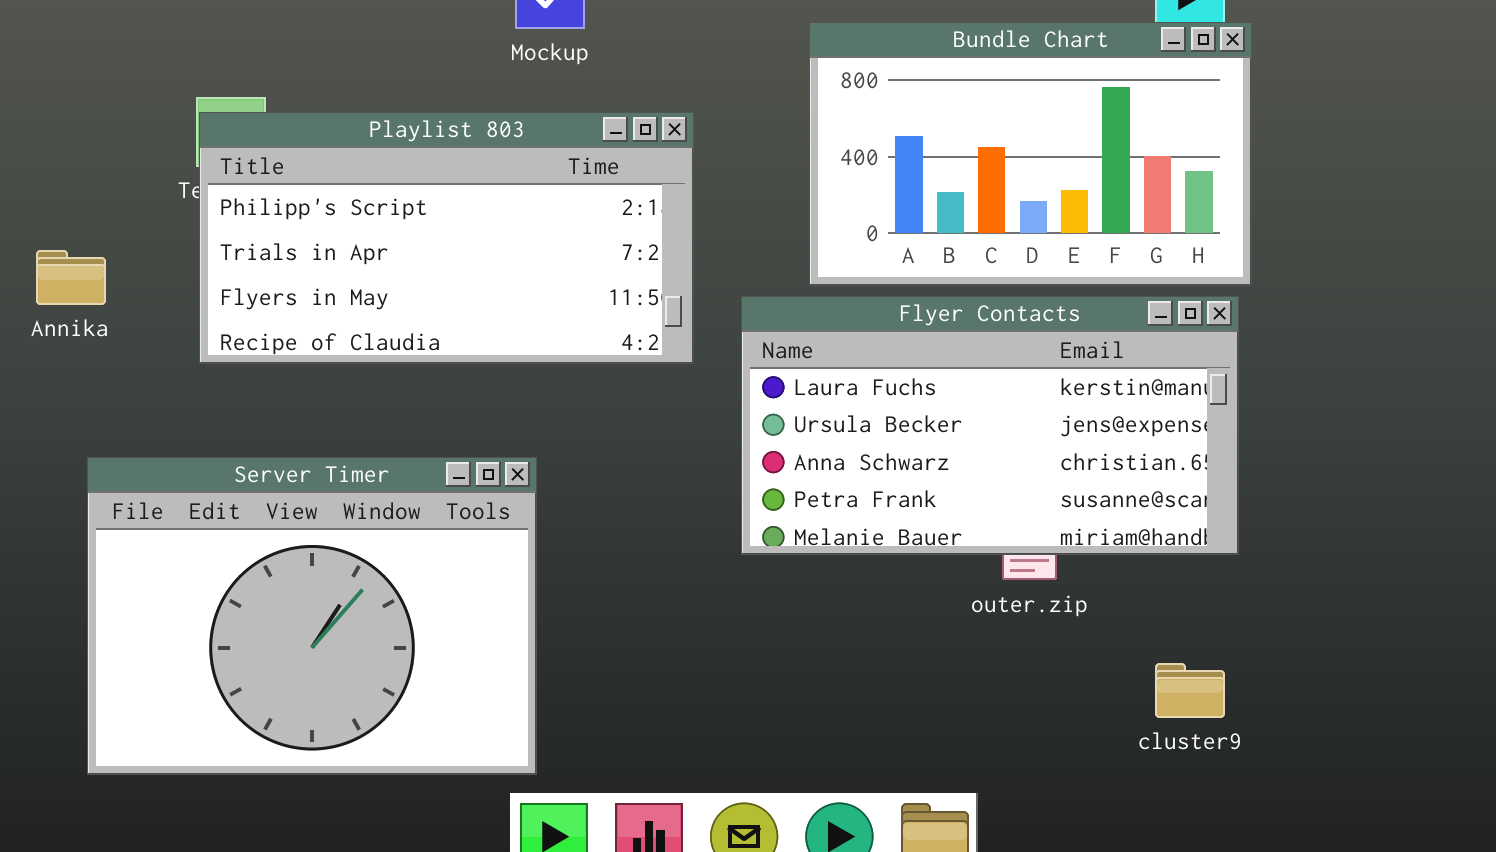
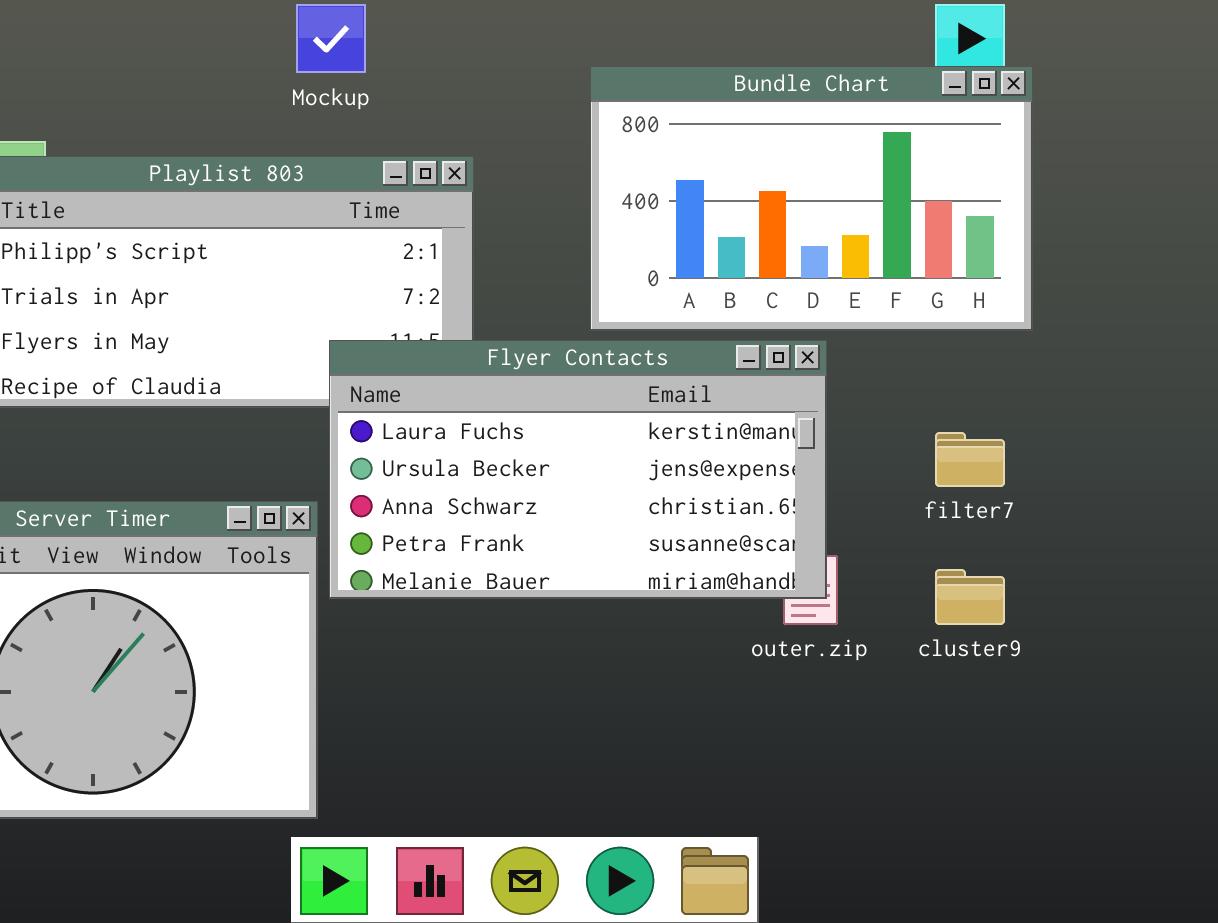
Flyer Contacts: [741,296,1239,555] -> [329,340,827,599], moved
cluster9: [1155,663,1225,718] -> [935,569,1005,625], moved

